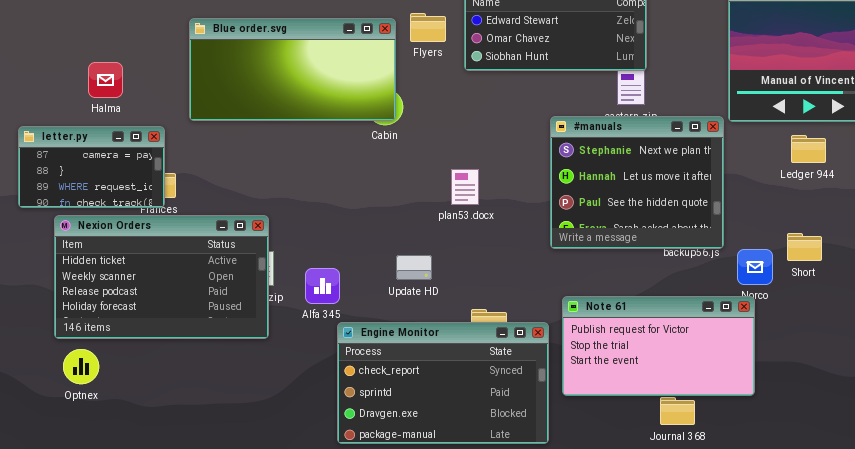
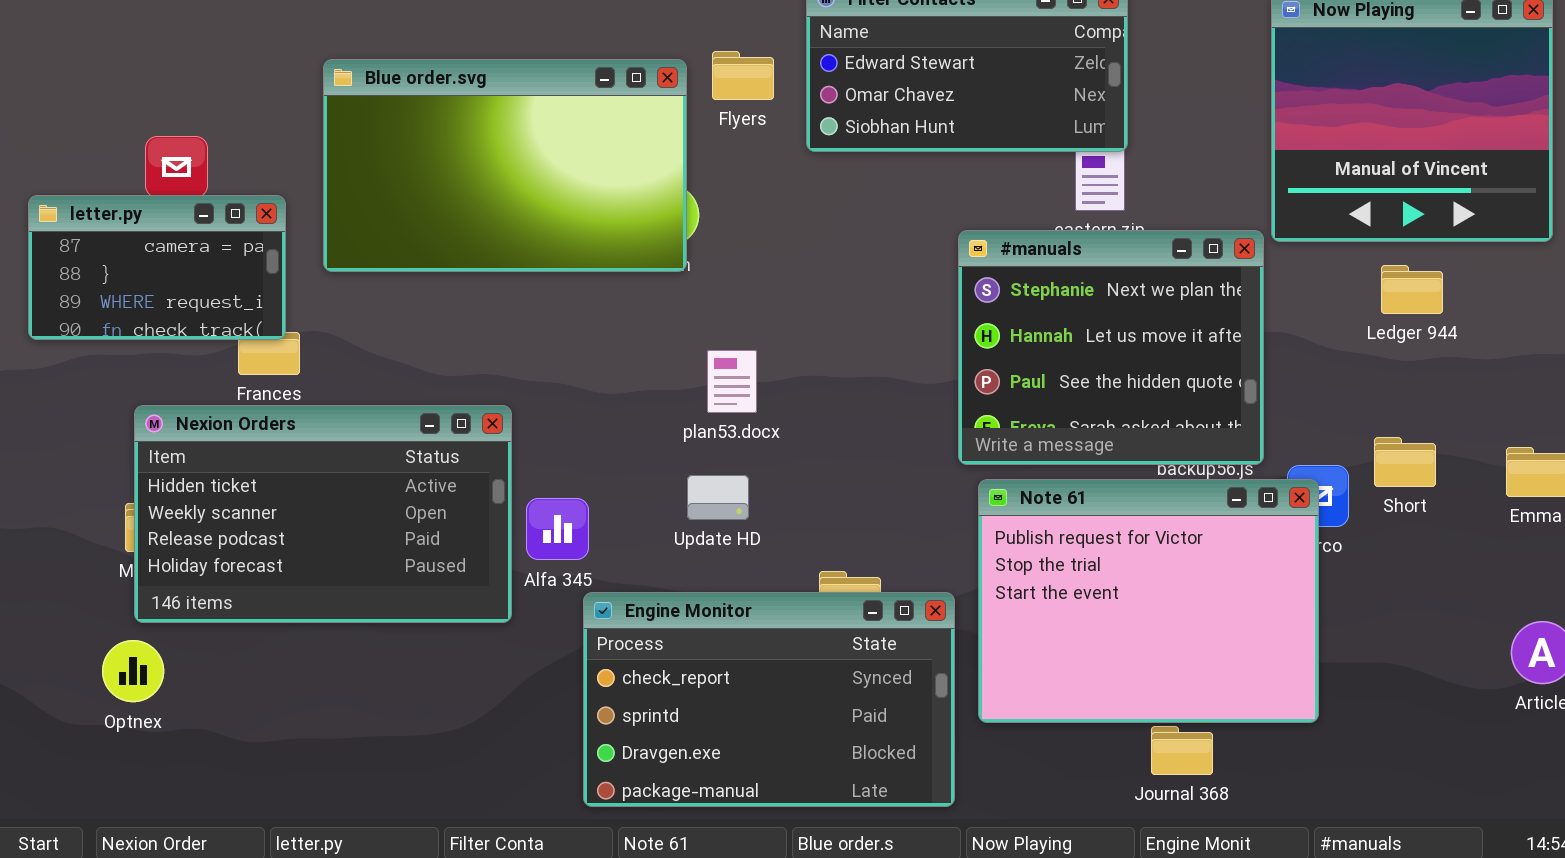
Blue order.svg: [189,18,396,121] -> [323,59,687,272], resized
letter.py: [18,126,165,208] -> [28,195,286,340], moved
plan53.docx: [451,169,479,205] -> [707,350,757,413], moved
Nexion Orders: [54,215,269,339] -> [134,405,512,623], moved
Note 61: [562,296,755,396] -> [978,479,1319,723], resized

